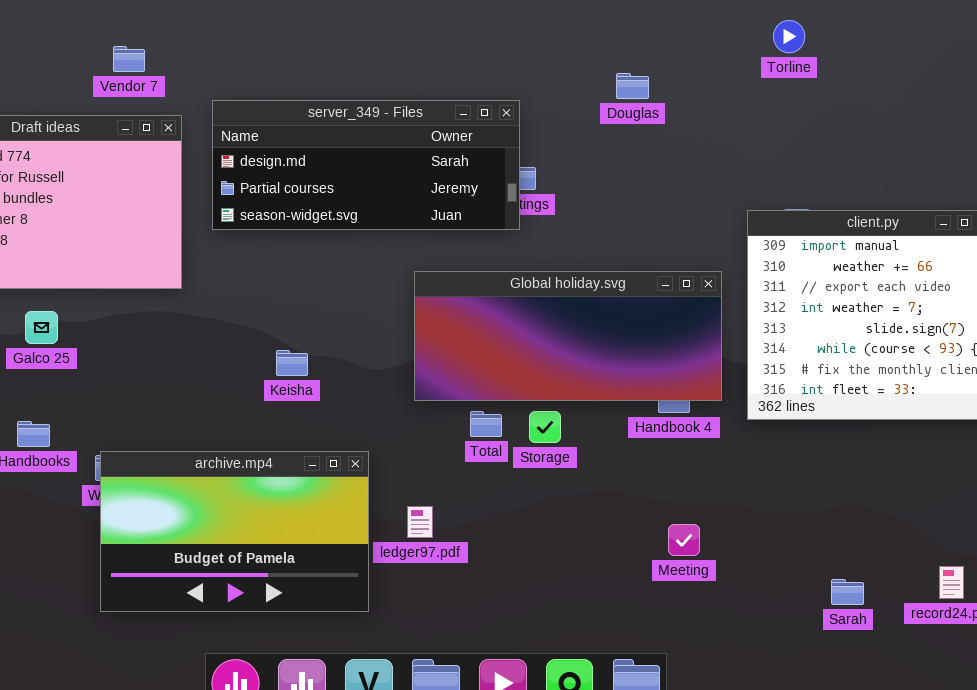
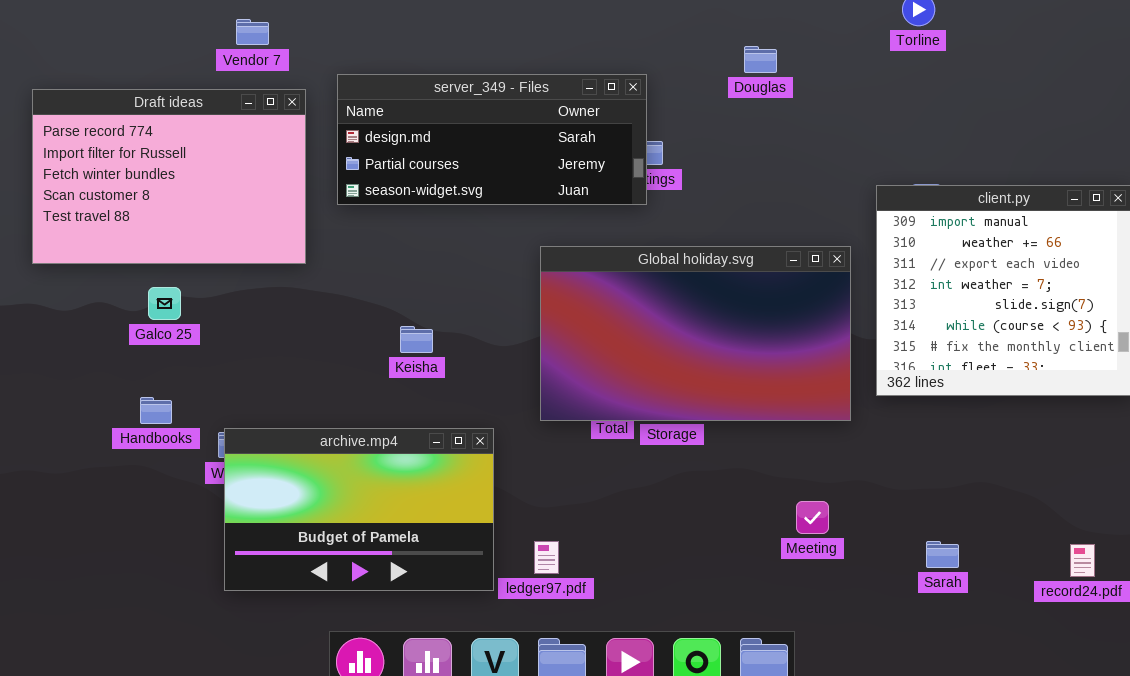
Global holiday.svg: [414,271,722,401] -> [540,246,851,421], resized
ledger97.pdf: [407,506,433,538] -> [534,541,559,574], moved
Sarah: [831,579,864,605] -> [926,541,959,568], moved

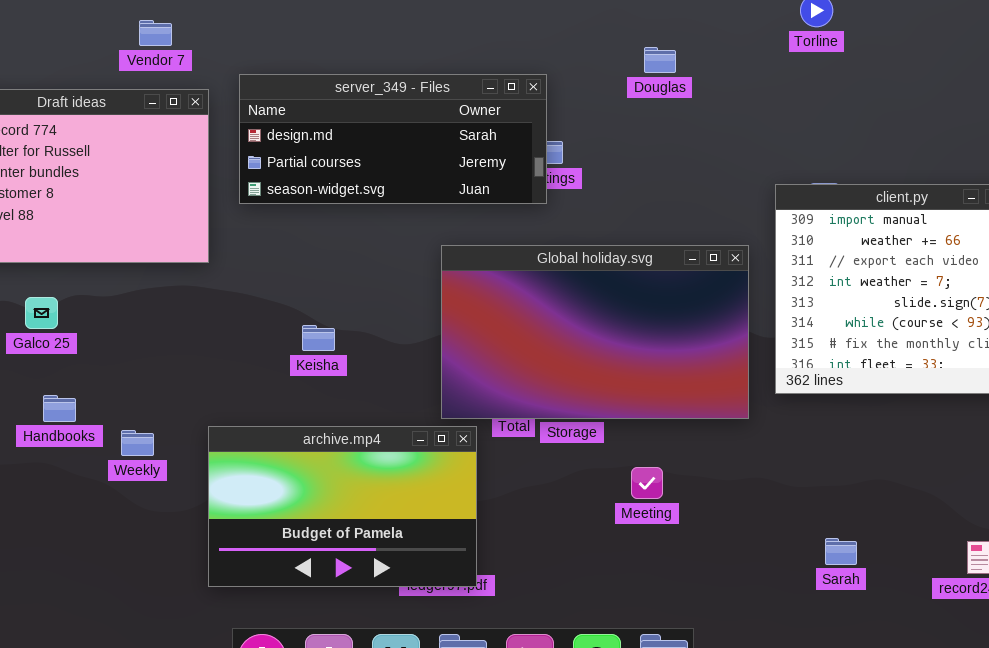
Galco 25: [148,287,181,320] -> [25,297,58,329], moved
archive.mp4: [224,428,494,591] -> [208,426,477,587], moved
Meeting: [796,501,829,534] -> [631,467,663,499], moved

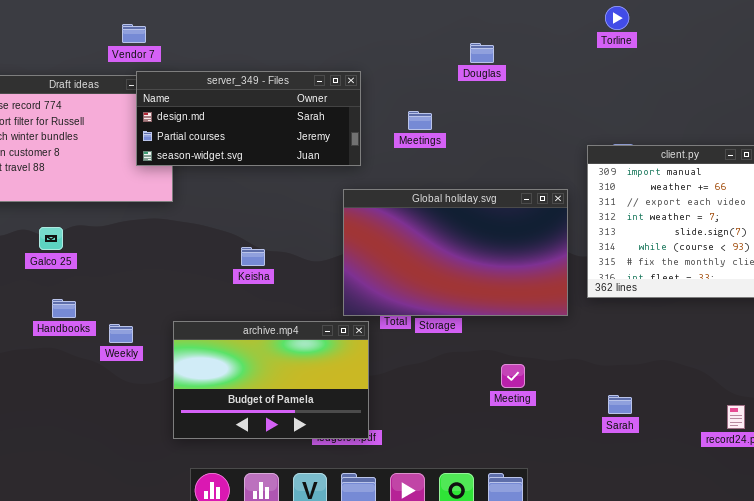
Douglas: [644,47,676,73] -> [470,43,494,63], moved
server_349 - Files: [239,74,547,204] -> [136,71,361,166], moved
Meeting: [631,467,663,499] -> [501,364,525,388], moved
Sarah: [825,538,857,565] -> [608,395,632,414], moved

